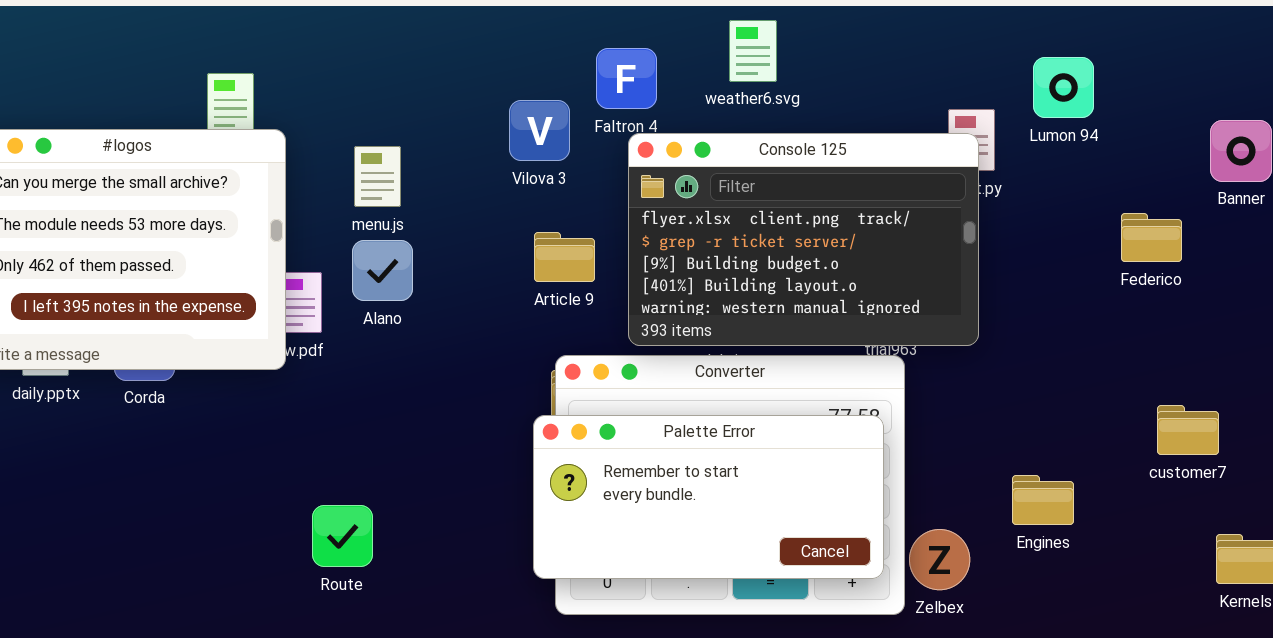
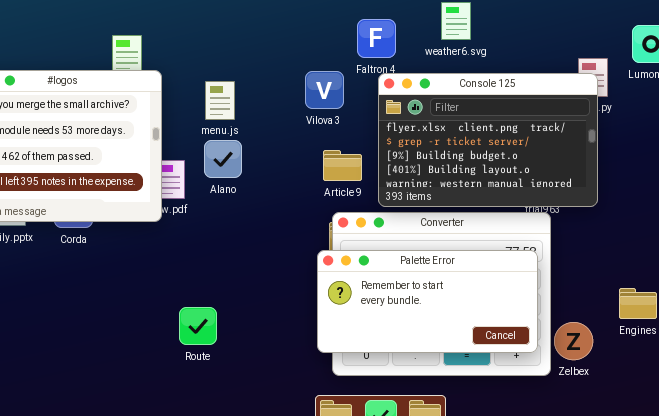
Vilova 3: [509,100,570,161] -> [305,71,344,109], moved
Article 9: [534,232,595,282] -> [323,150,362,181], moved

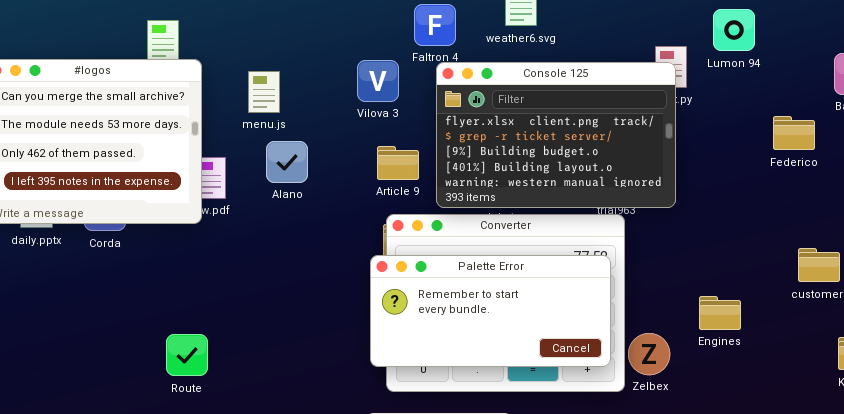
Alano: [204,140,242,178] -> [266,141,308,183], moved
Route: [179,307,217,345] -> [166,334,208,376], moved

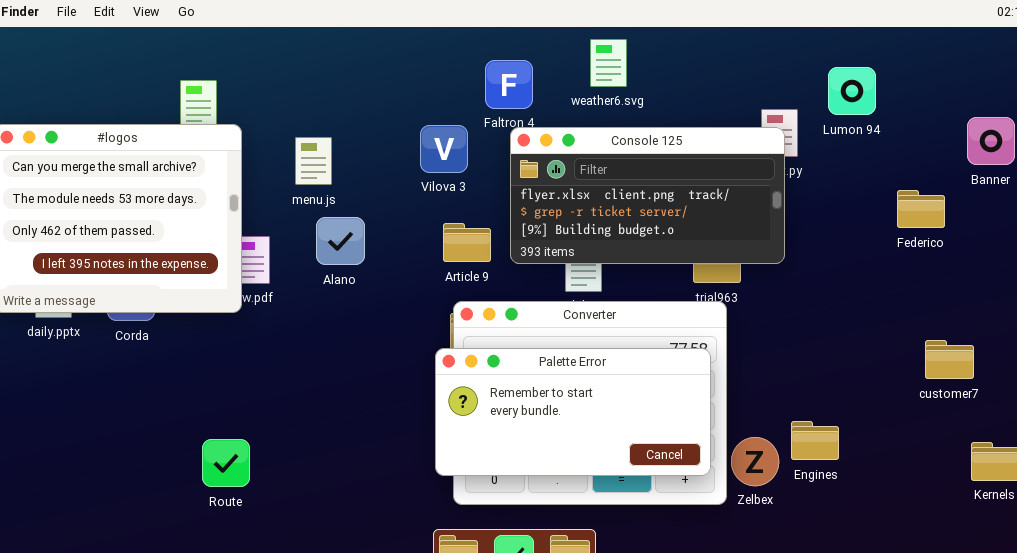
Console 125: [436,62,676,208] -> [510,127,785,264], resized
Engines: [699,296,741,330] -> [791,421,839,460], moved

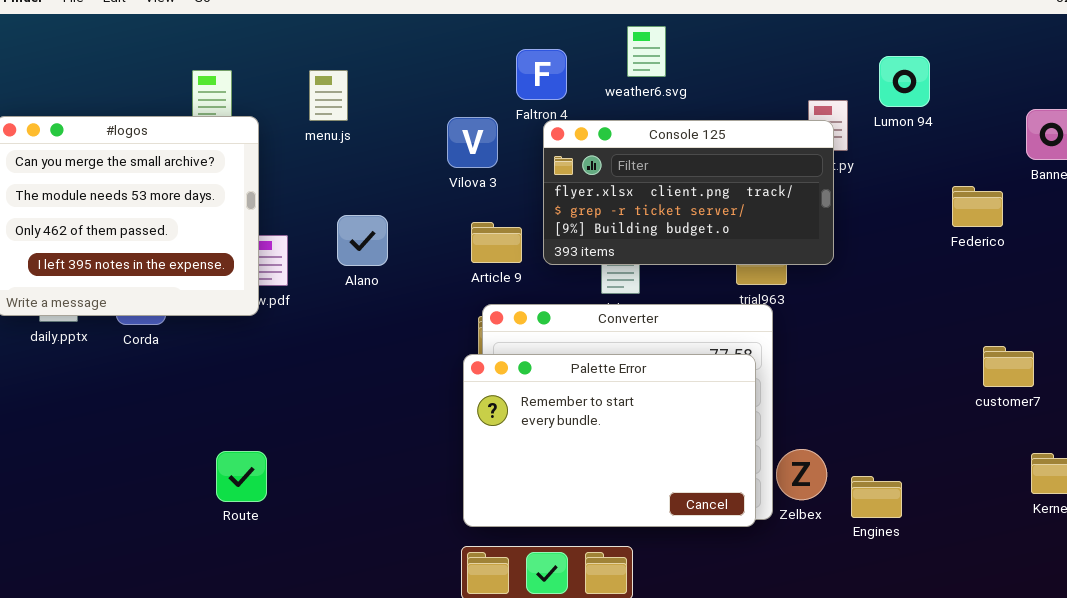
menu.js: [295,137,332,185] -> [309,70,348,121], moved
Palette Error: [435,348,711,476] -> [463,354,756,527], resized
Engines: [791,421,839,460] -> [851,476,902,518], moved

